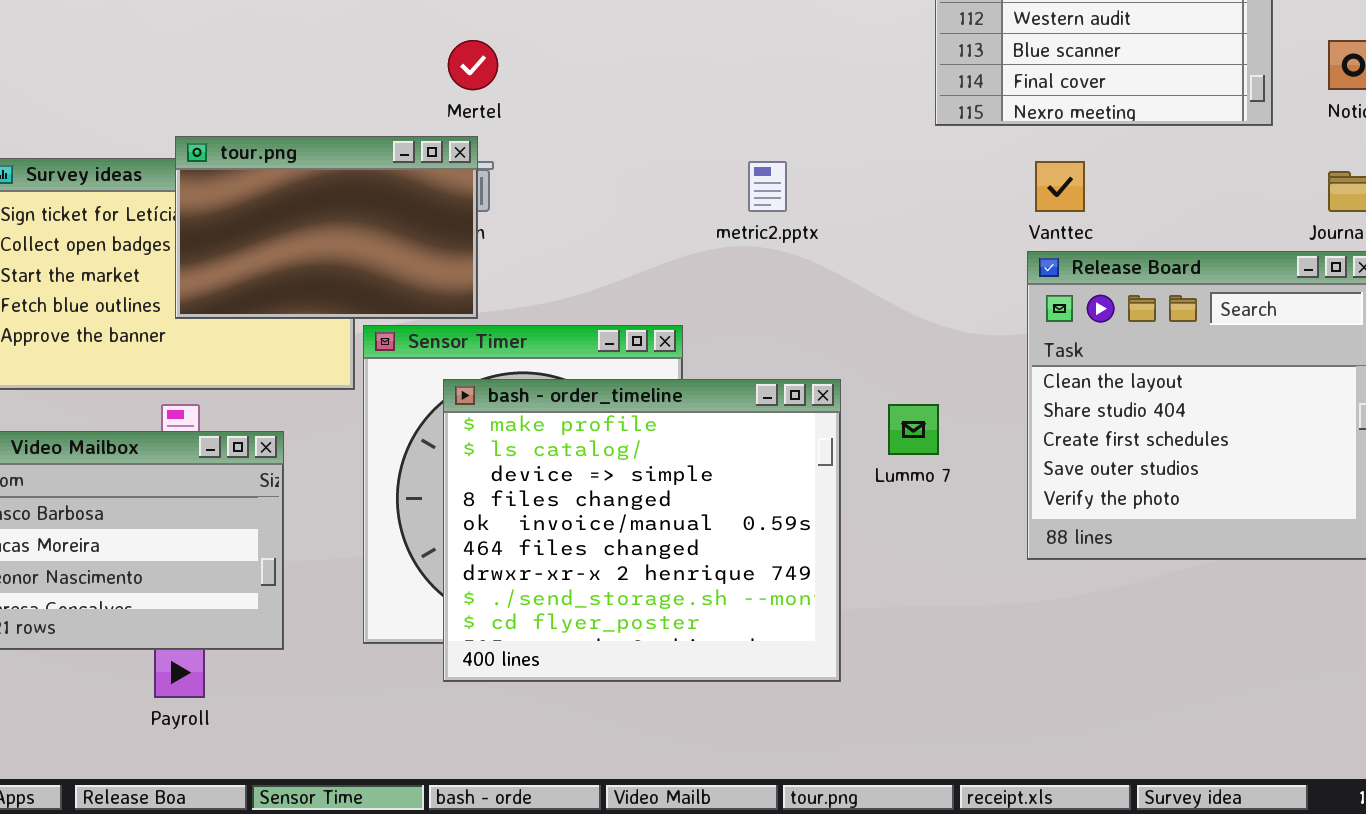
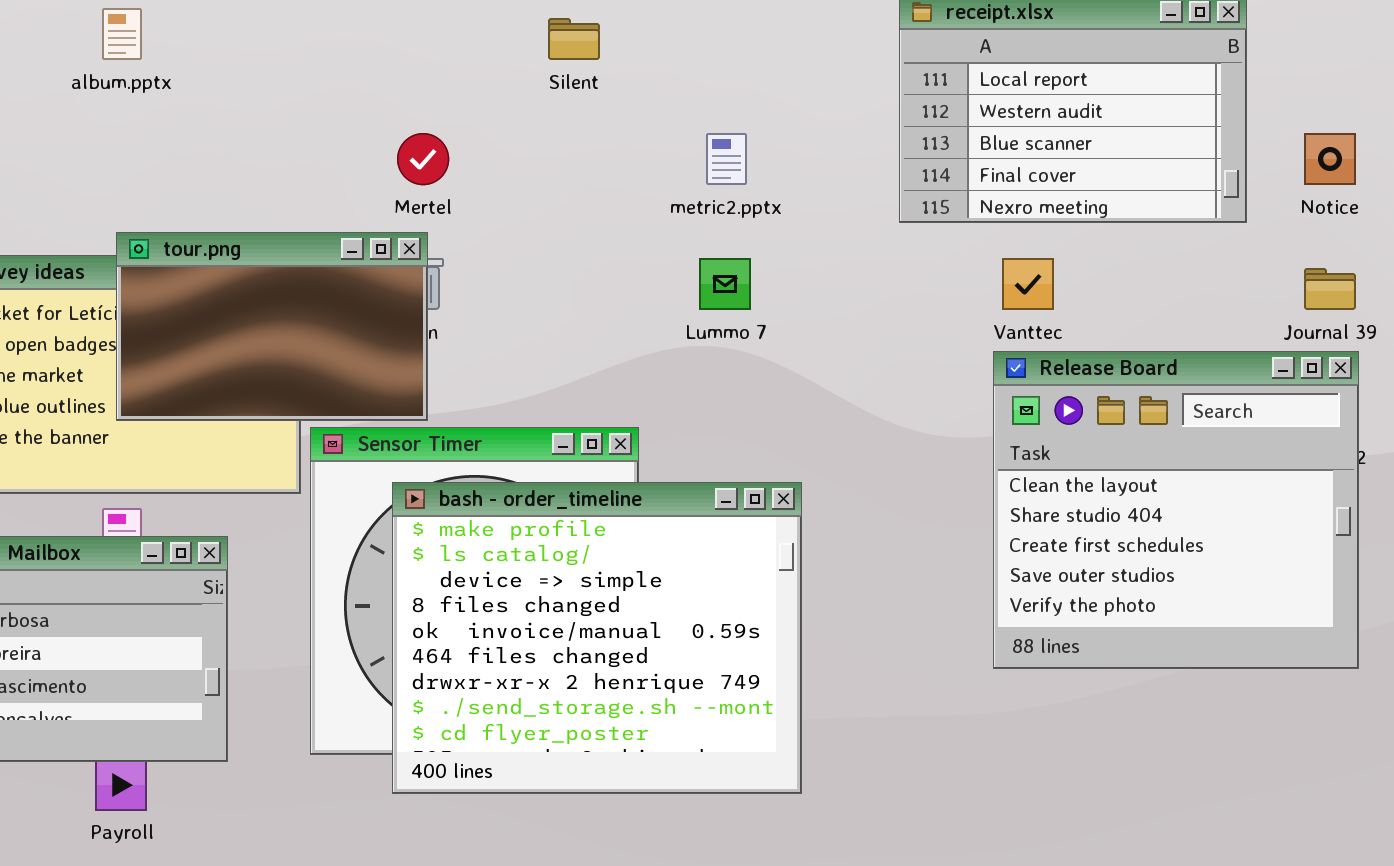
metric2.pptx: [748,161,787,212] -> [706,133,747,185], moved
Lummo 7: [888,404,939,455] -> [699,258,751,310], moved

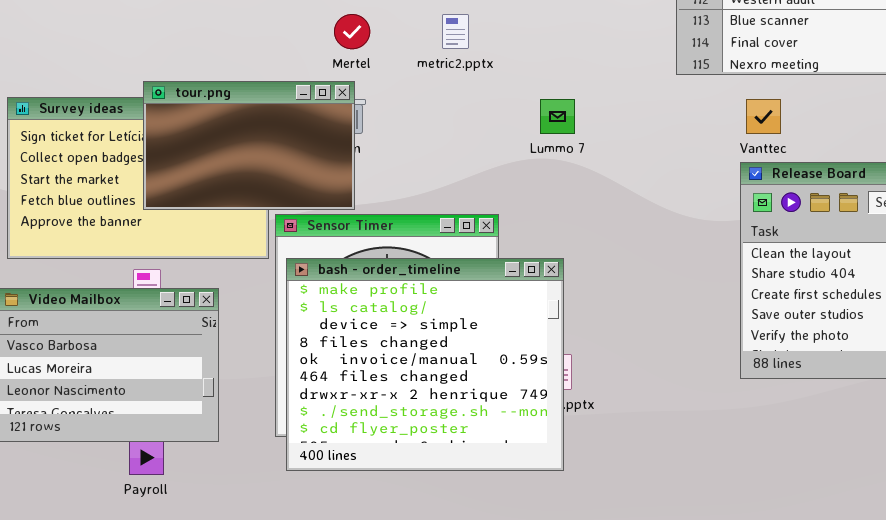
metric2.pptx: [706,133,747,185] -> [442,14,469,49], moved
bash - order_timeline: [392,482,802,794] -> [286,258,564,471], moved

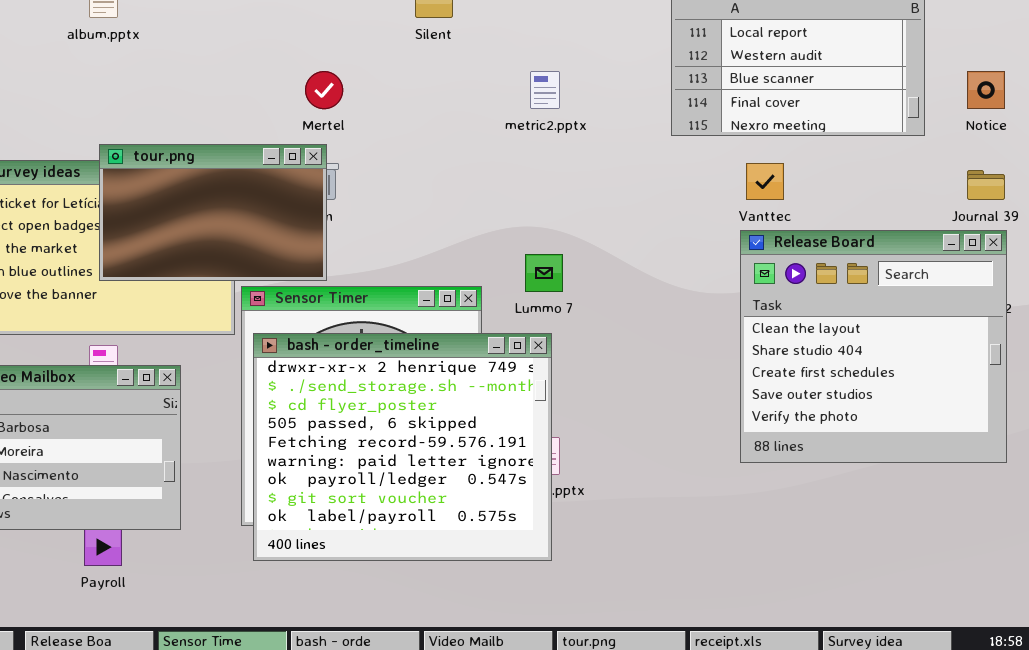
metric2.pptx: [442,14,469,49] -> [530,71,560,109], moved
Lummo 7: [540,99,575,134] -> [525,254,563,292], moved
bash - order_timeline: [286,258,564,471] -> [253,333,552,561], scrolled down 6 rows

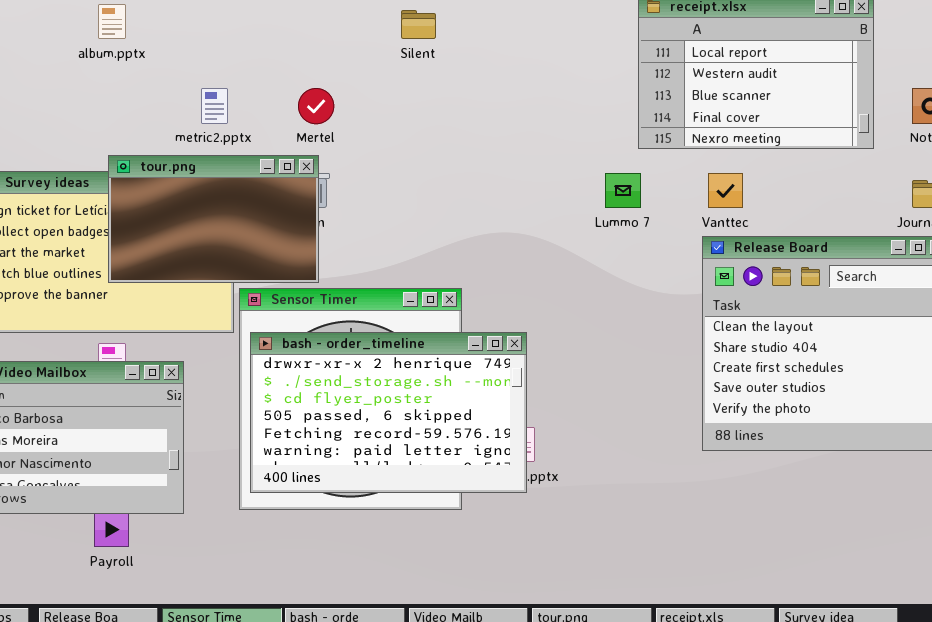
metric2.pptx: [530,71,560,109] -> [201,88,228,124], moved
Lummo 7: [525,254,563,292] -> [605,173,641,208], moved
bash - order_timeline: [253,333,552,561] -> [250,332,527,493], resized

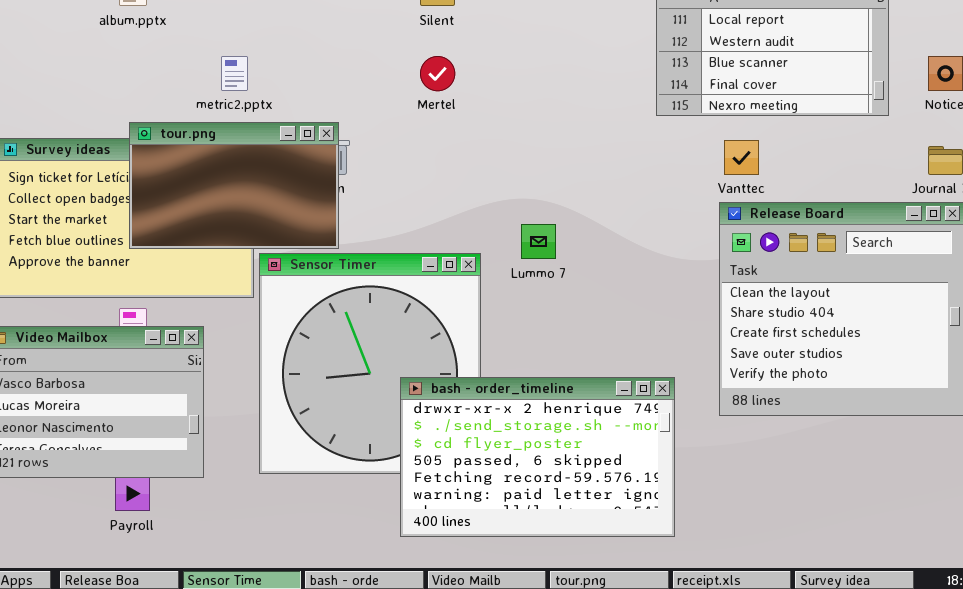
Mertel: [298,88,334,124] -> [420,56,455,91], moved
Lummo 7: [605,173,641,208] -> [521,224,556,259], moved
bash - order_timeline: [250,332,527,493] -> [400,377,675,537], moved

